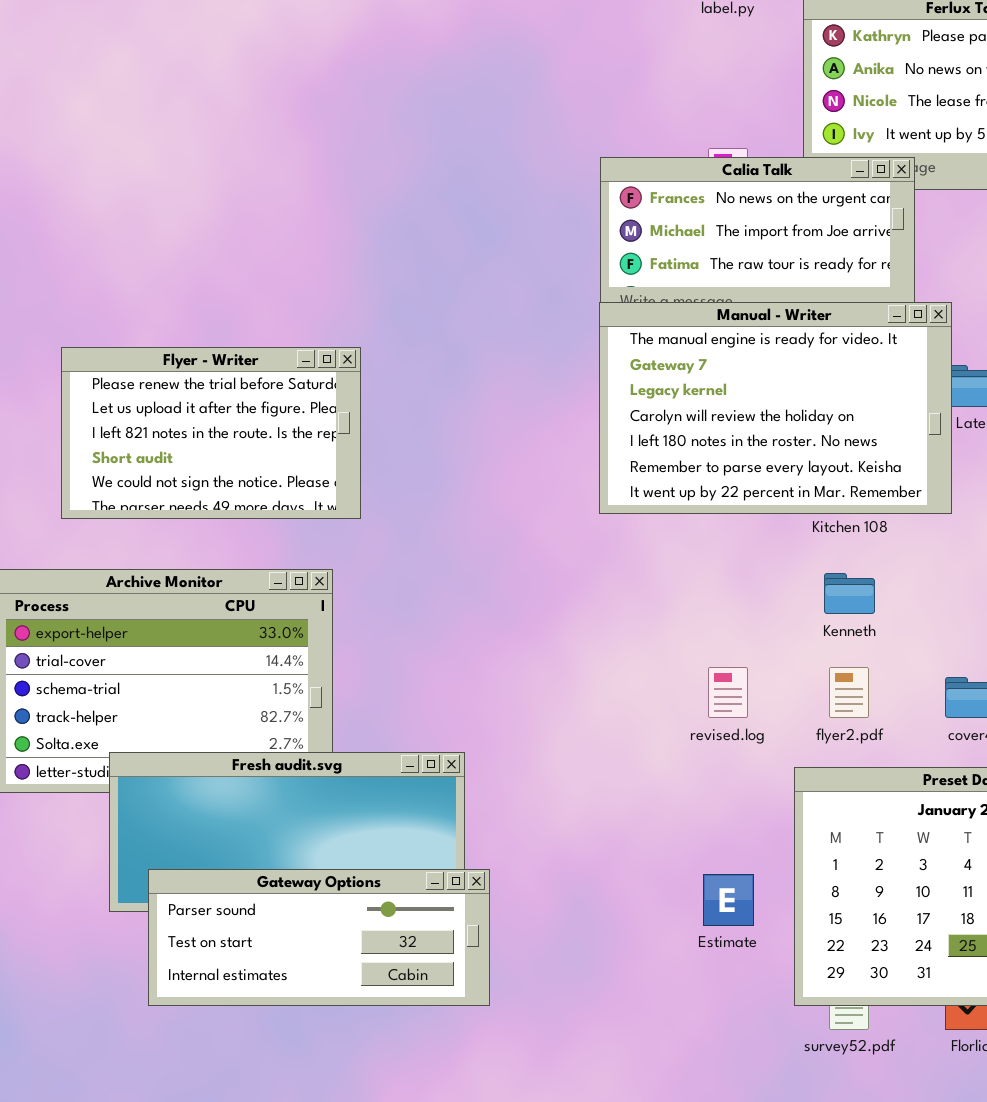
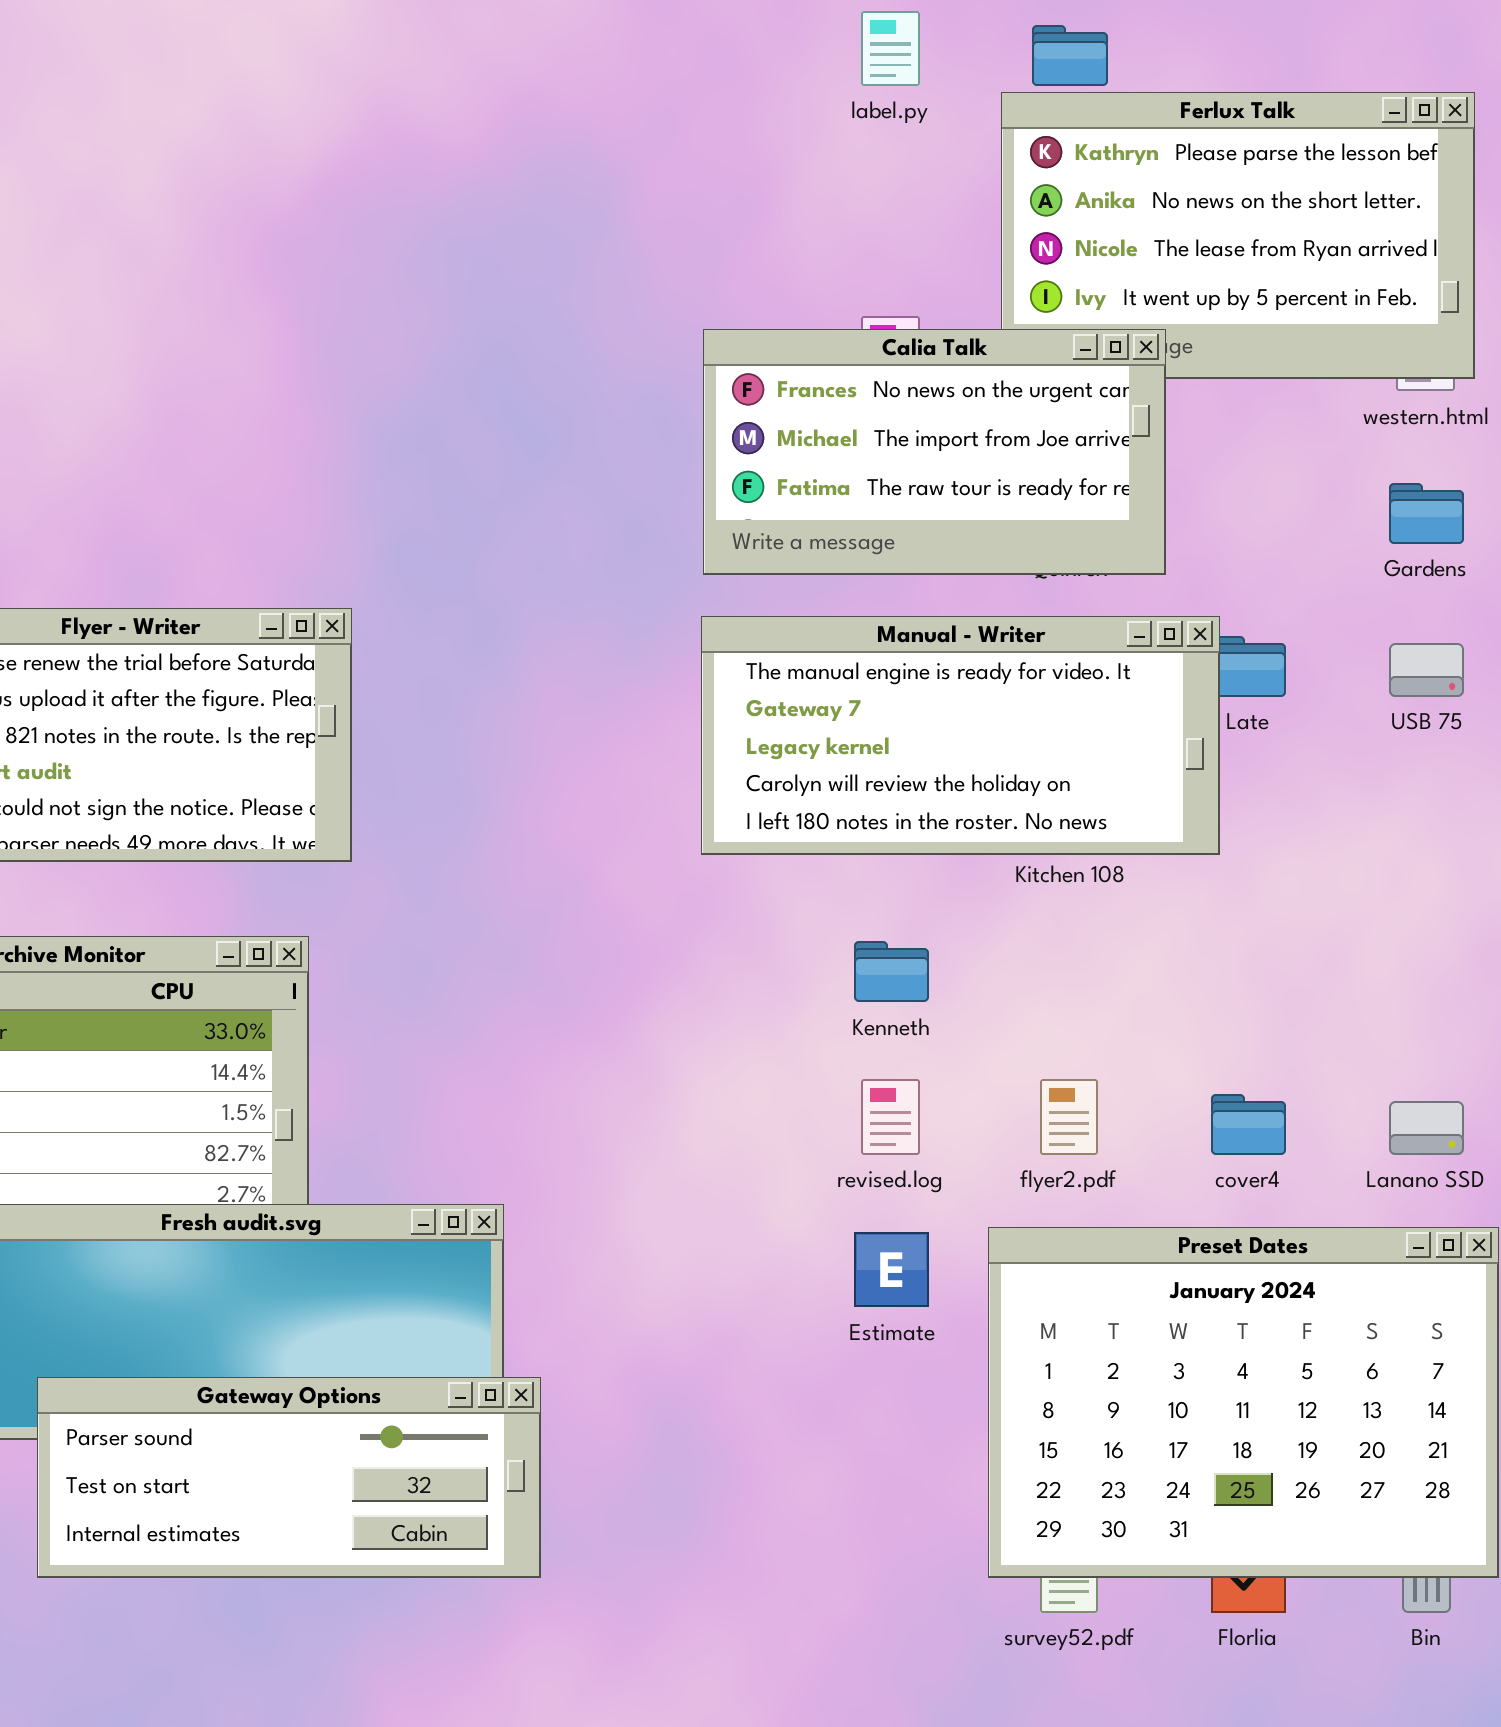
Manual - Writer: [599,302,952,514] -> [701,616,1220,855], resized
Kenneth: [824,573,875,614] -> [854,941,929,1002], moved
Estimate: [703,874,754,926] -> [854,1232,929,1307], moved

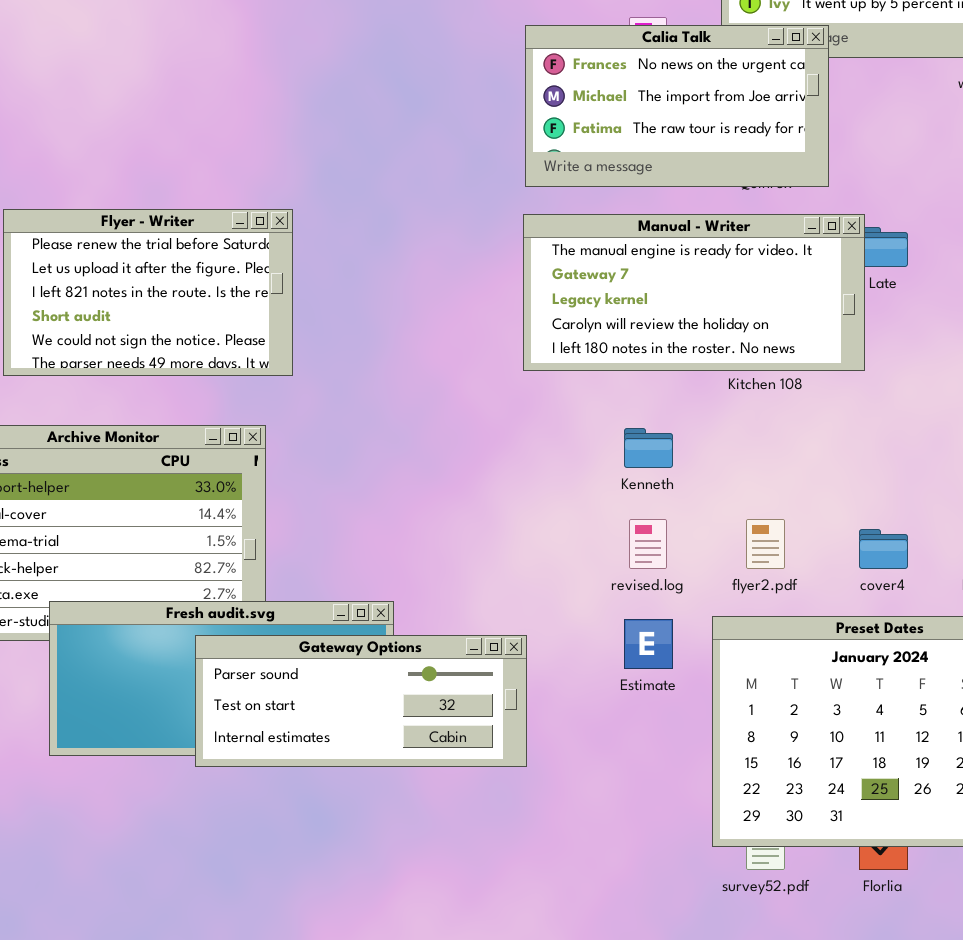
Gateway Options: [37,1377,541,1578] -> [195,635,527,767], moved

